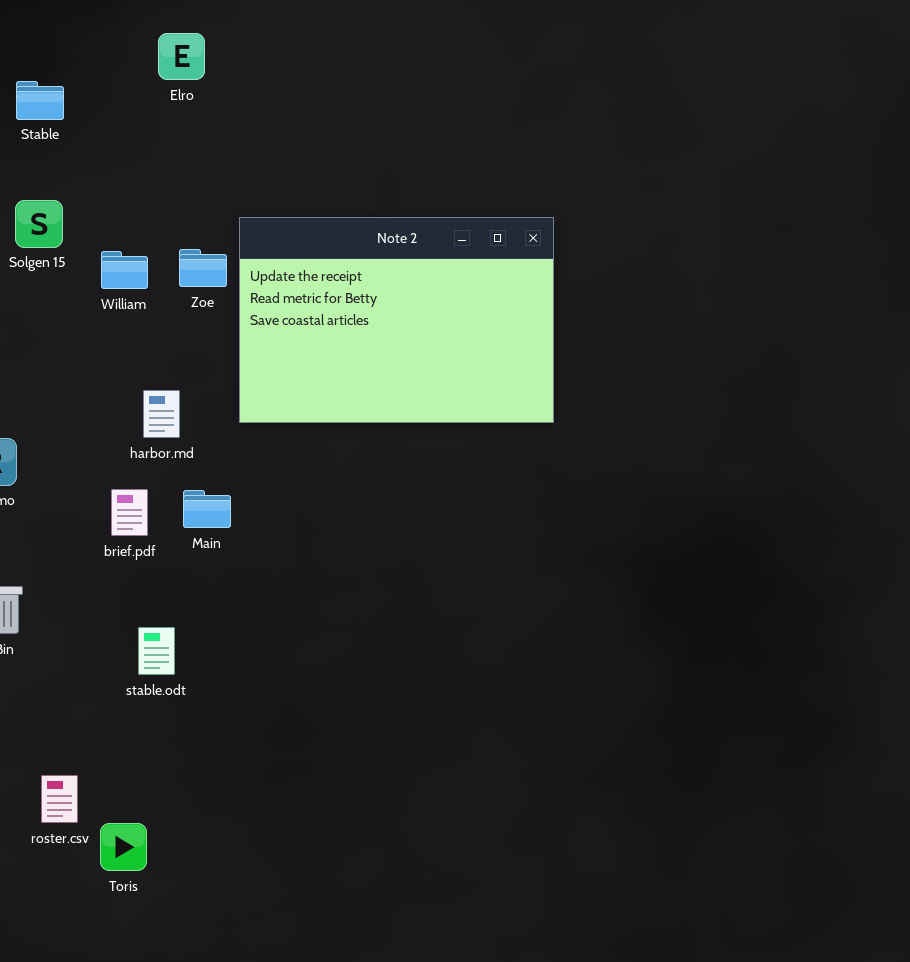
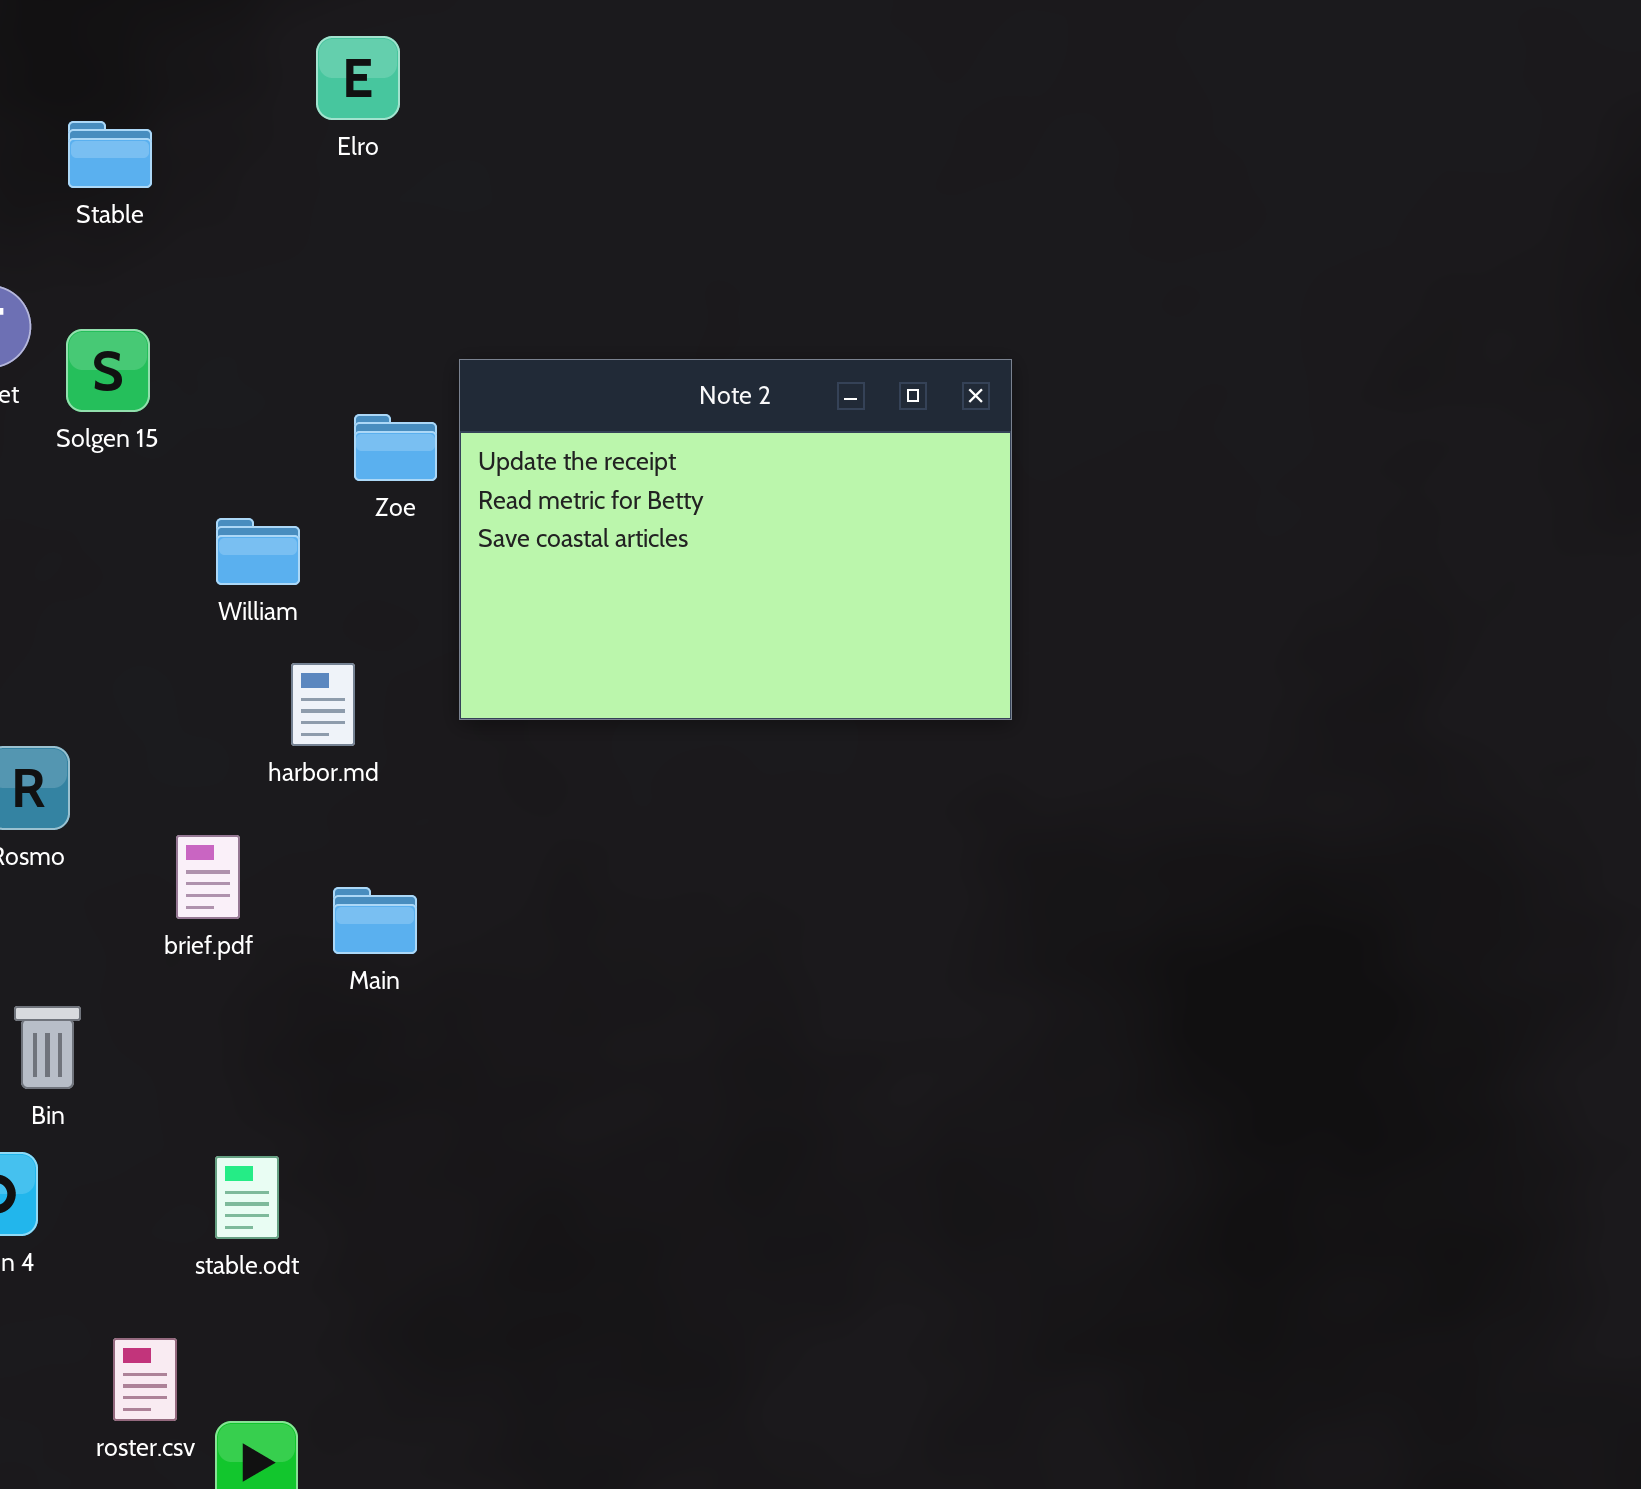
William: [101,251,148,289] -> [216,518,300,585], moved
brief.pdf: [111,489,148,536] -> [176,835,240,919], moved
Main: [183,490,231,528] -> [333,887,417,954], moved
stable.odt: [138,627,175,675] -> [215,1156,279,1239], moved

